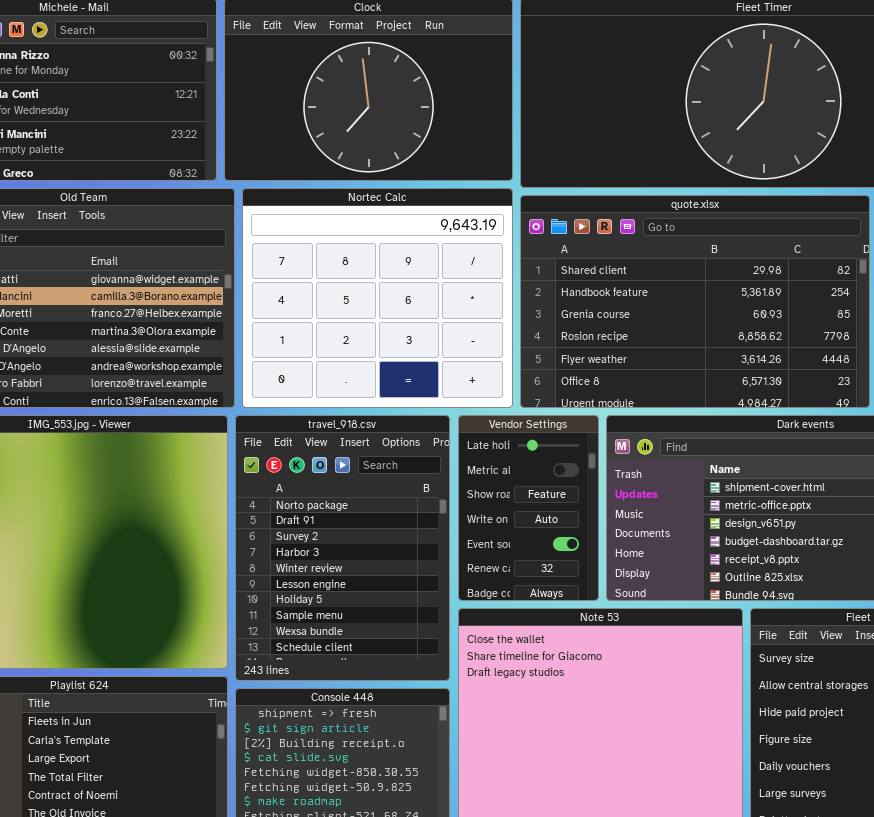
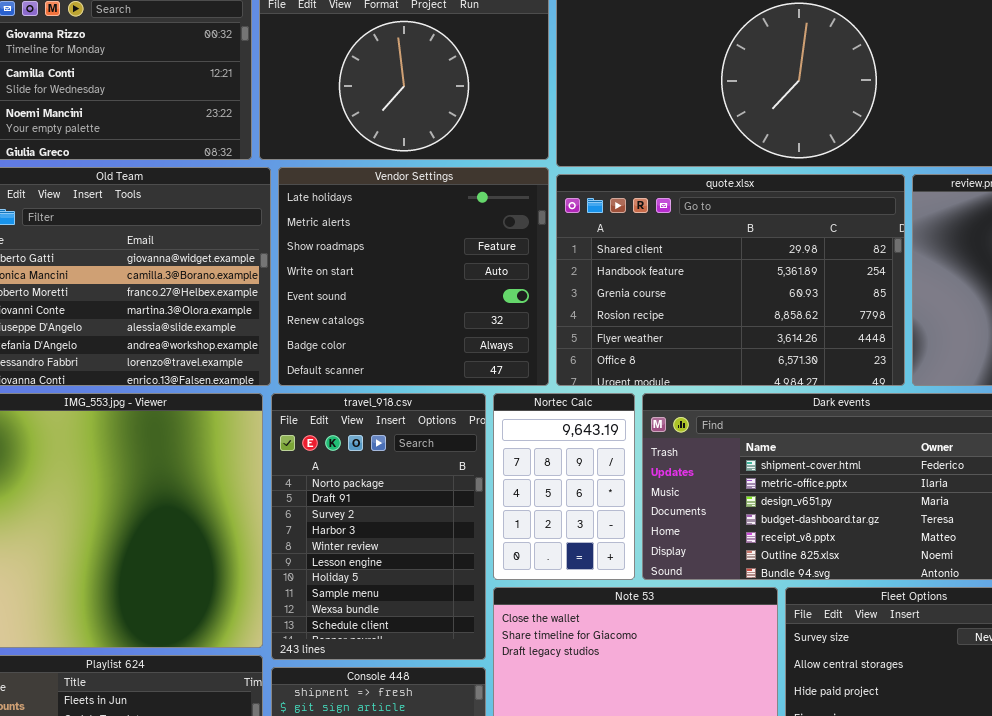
Nortec Calc: [242,188,513,408] -> [493,393,635,580], moved, resized
Vendor Settings: [458,415,599,601] -> [278,167,549,386], moved, resized

